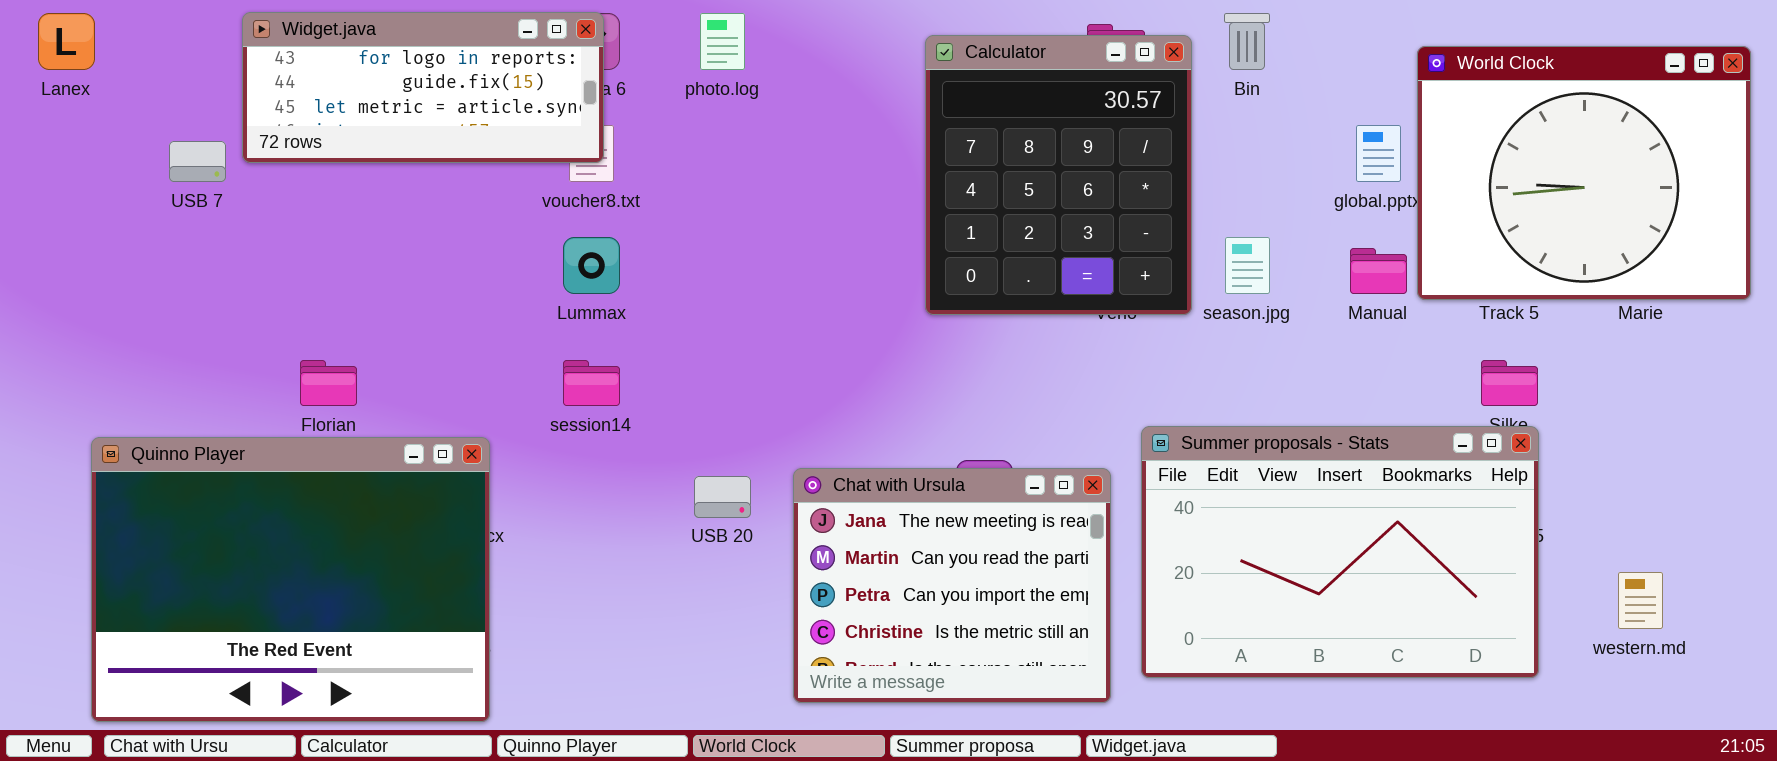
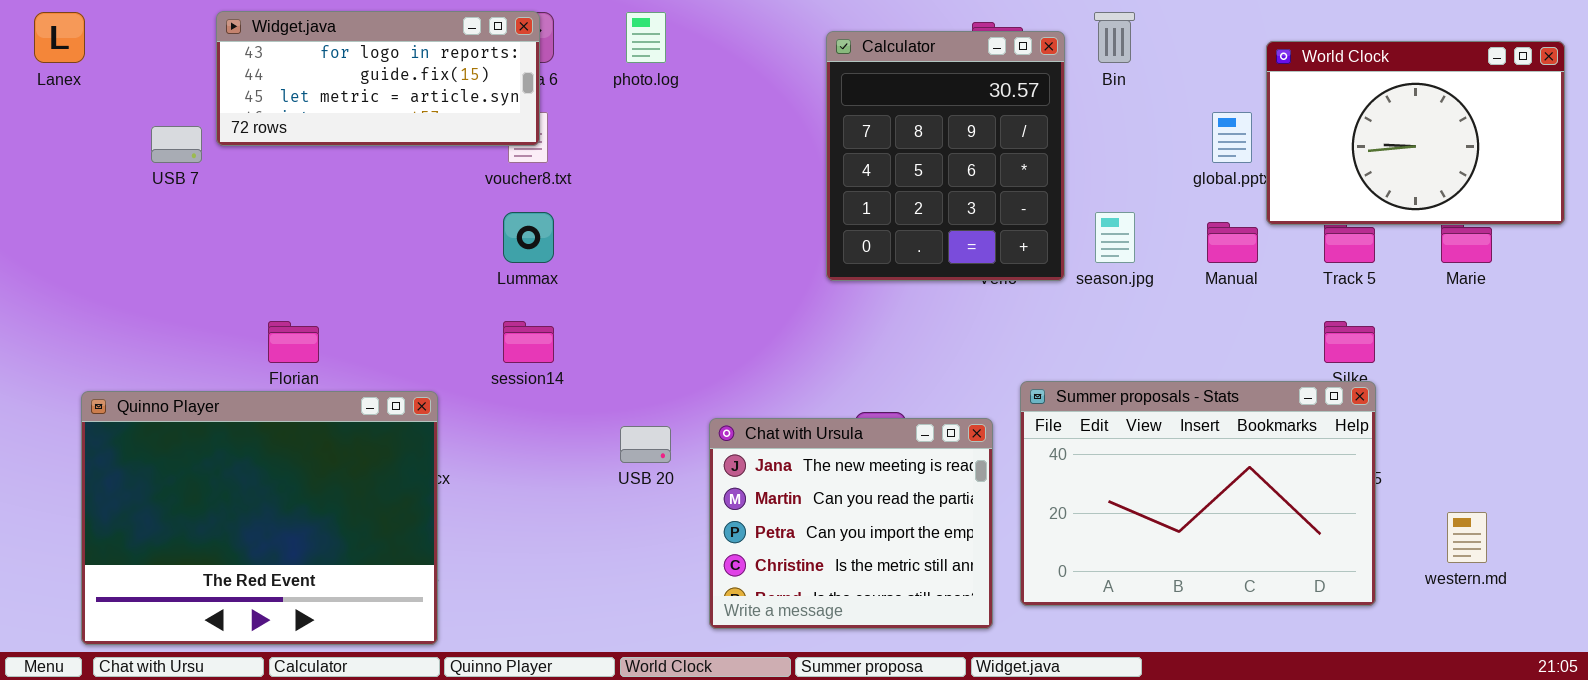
World Clock: [1417,46,1751,300] -> [1266,41,1565,225], resized

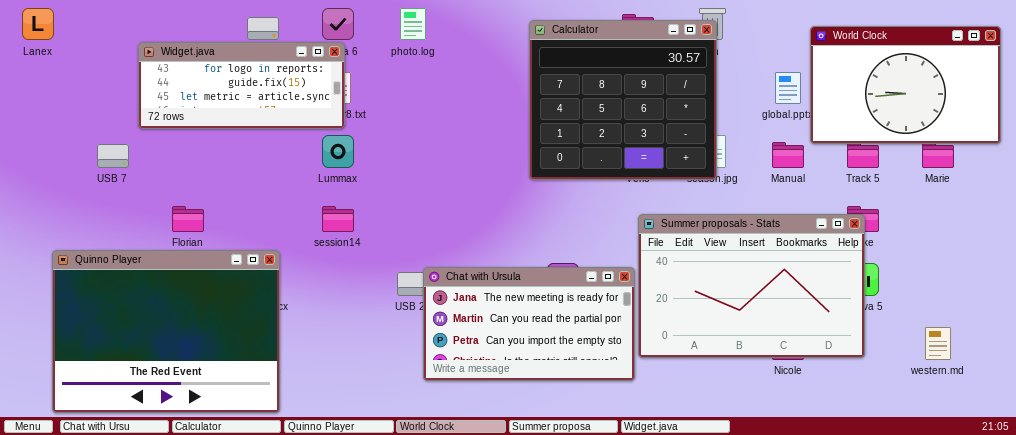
Widget.java: [216,11,540,146] -> [138,42,345,129], moved
Calculator: [826,31,1065,281] -> [529,20,717,180], resized
USB 7: [151,126,202,163] -> [97,144,129,168], moved
Summer proposals - Stats: [1020,381,1376,606] -> [638,214,865,358], moved
Chat with Ursula: [709,418,993,629] -> [423,267,635,381], resized

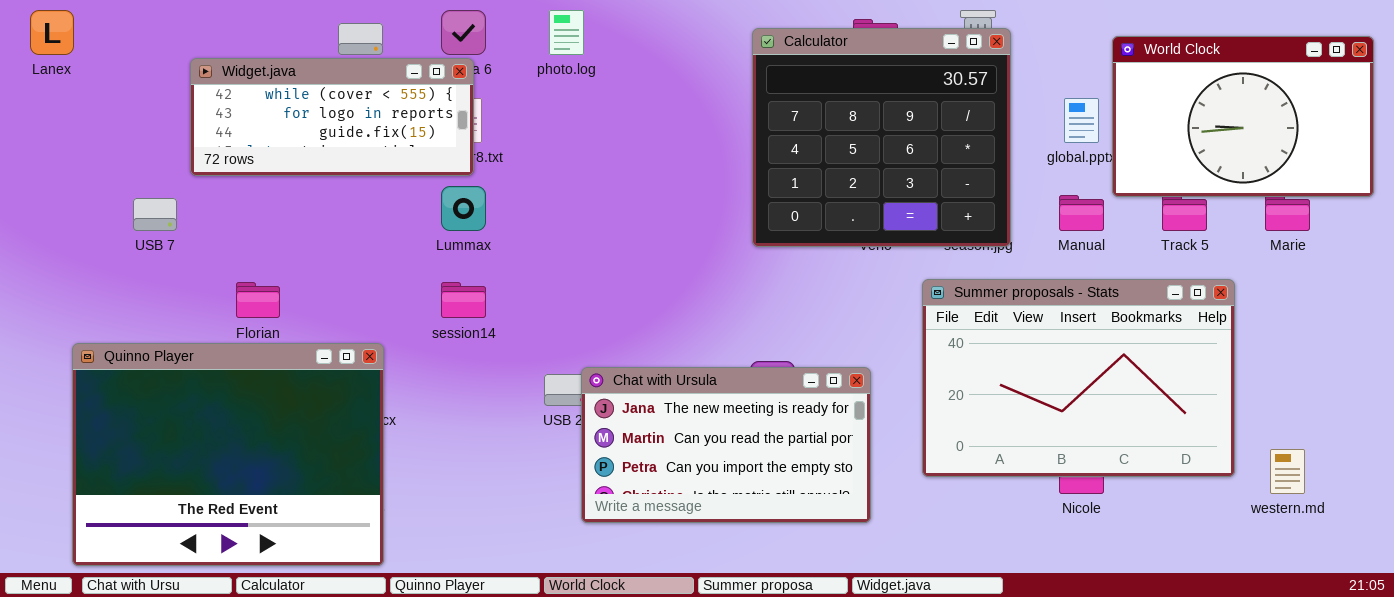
Calculator: [529,20,717,180] -> [752,28,1011,247], moved
Widget.java: [138,42,345,129] -> [190,58,474,176], scrolled up 1 row
Summer proposals - Stats: [638,214,865,358] -> [922,279,1235,477], moved

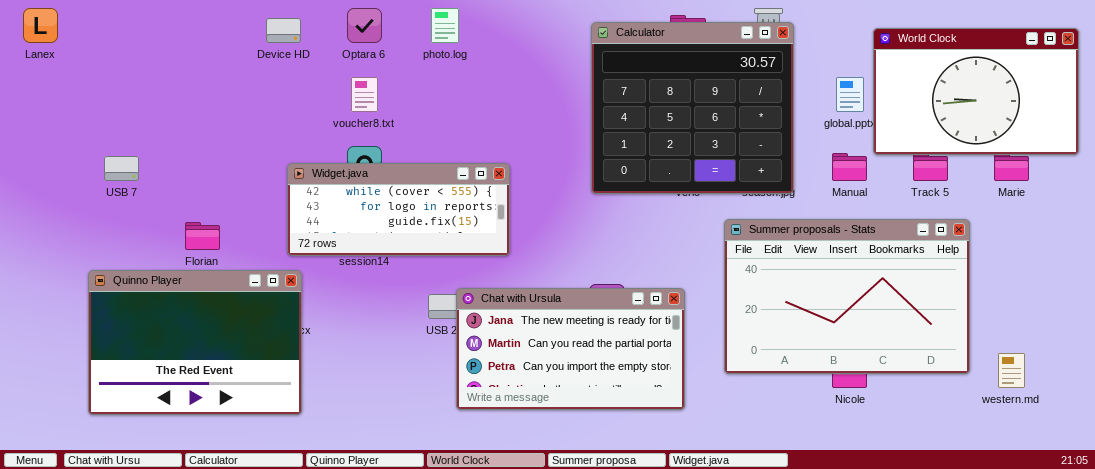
Widget.java: [190,58,474,176] -> [287,163,510,256], moved
Quinno Player: [72,343,384,566] -> [88,270,302,415], resized

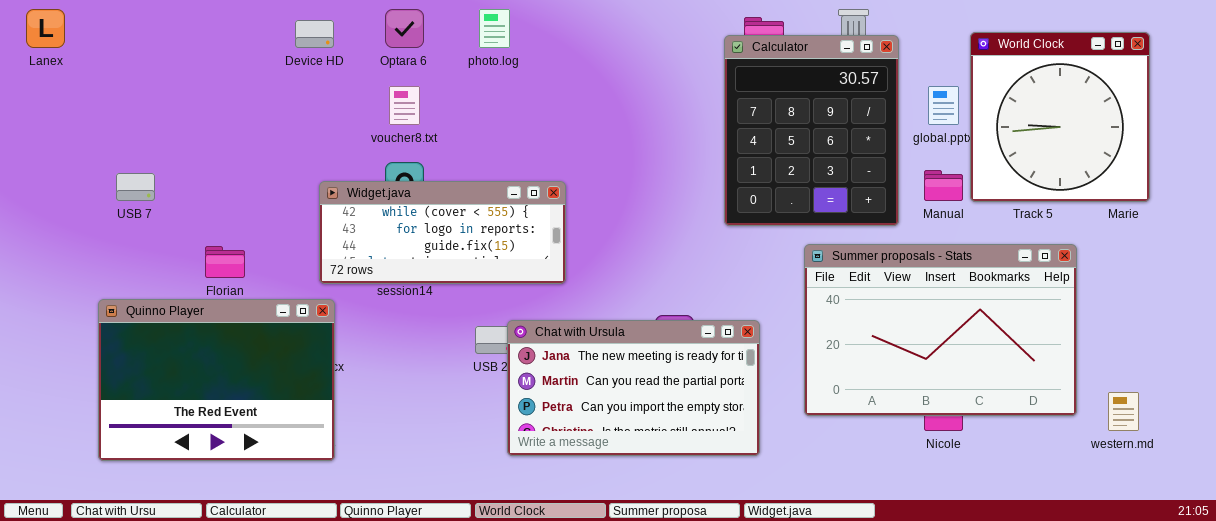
Calculator: [591,22,794,194] -> [724,35,899,226], moved, resized
World Clock: [873,28,1079,155] -> [970,32,1150,202], resized

